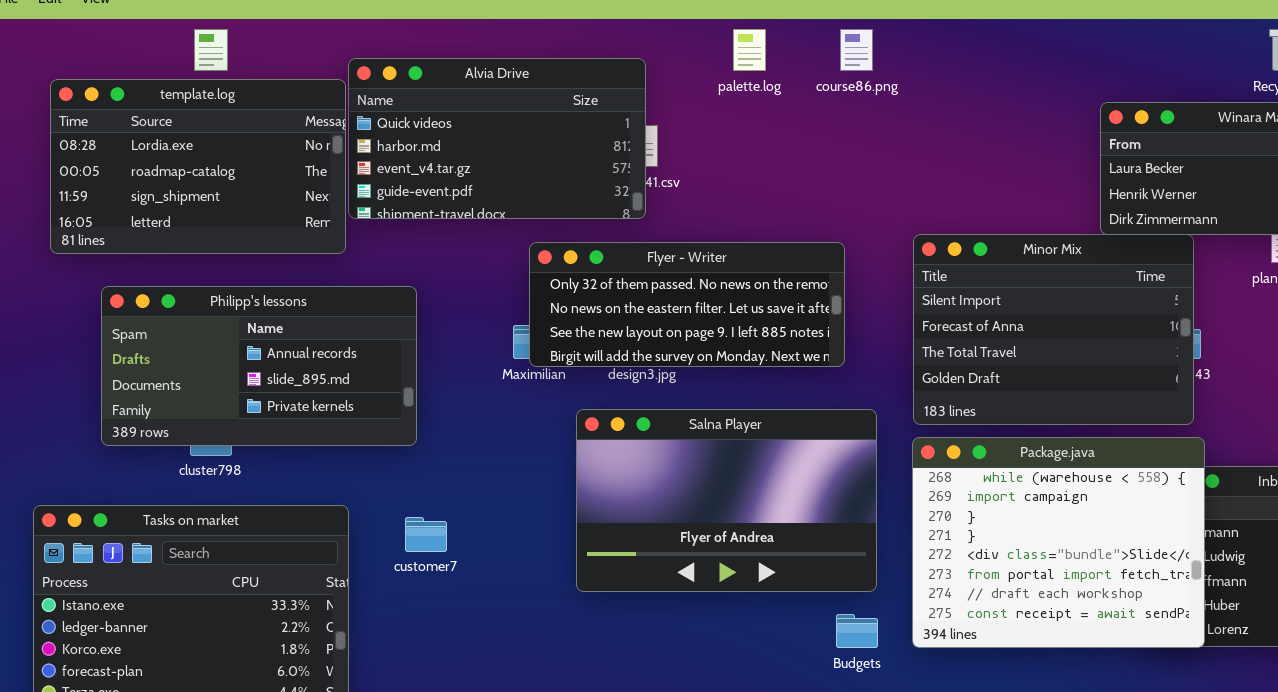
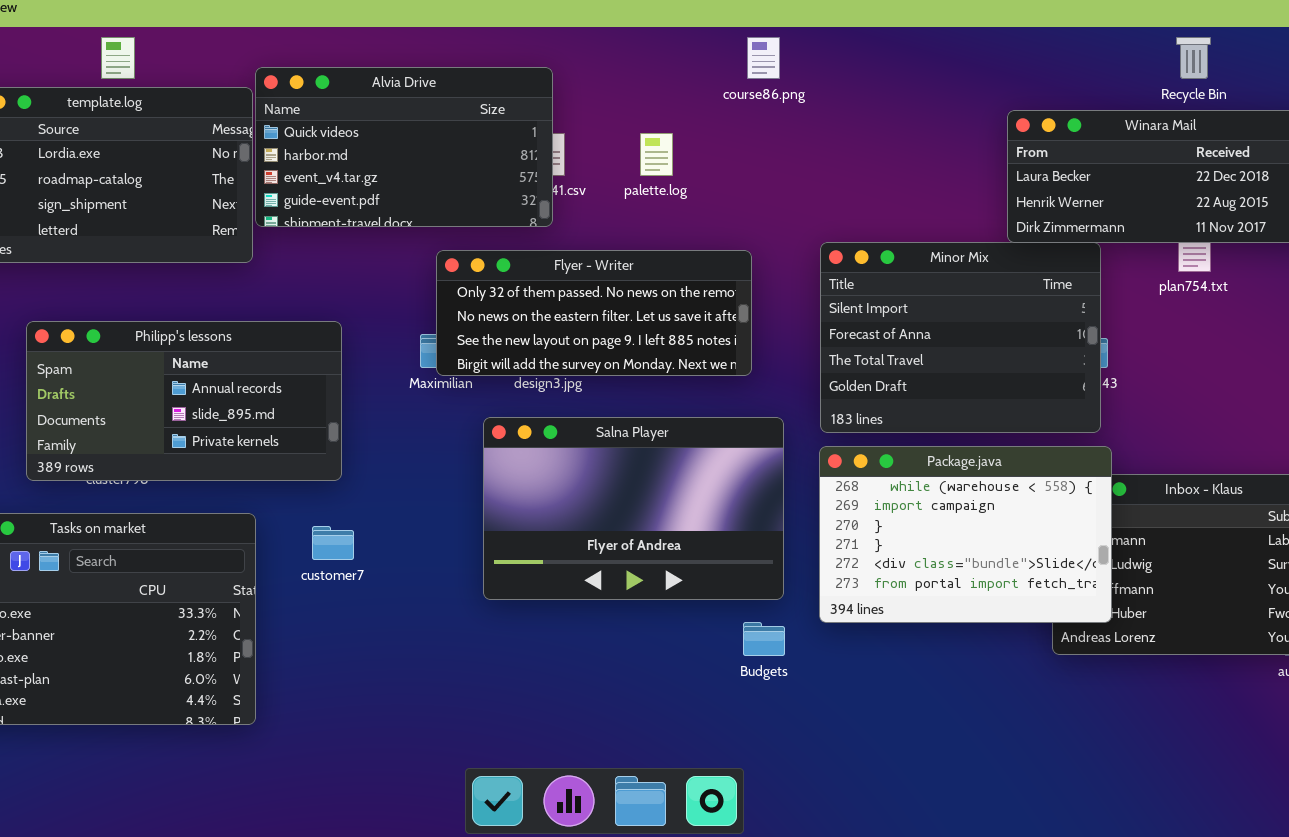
palette.log: [733,29,766,71] -> [640,133,673,176], moved
Philipp's lessons: [101,286,417,446] -> [26,321,342,481], moved
Package.java: [912,437,1205,648] -> [819,446,1112,623], resized

